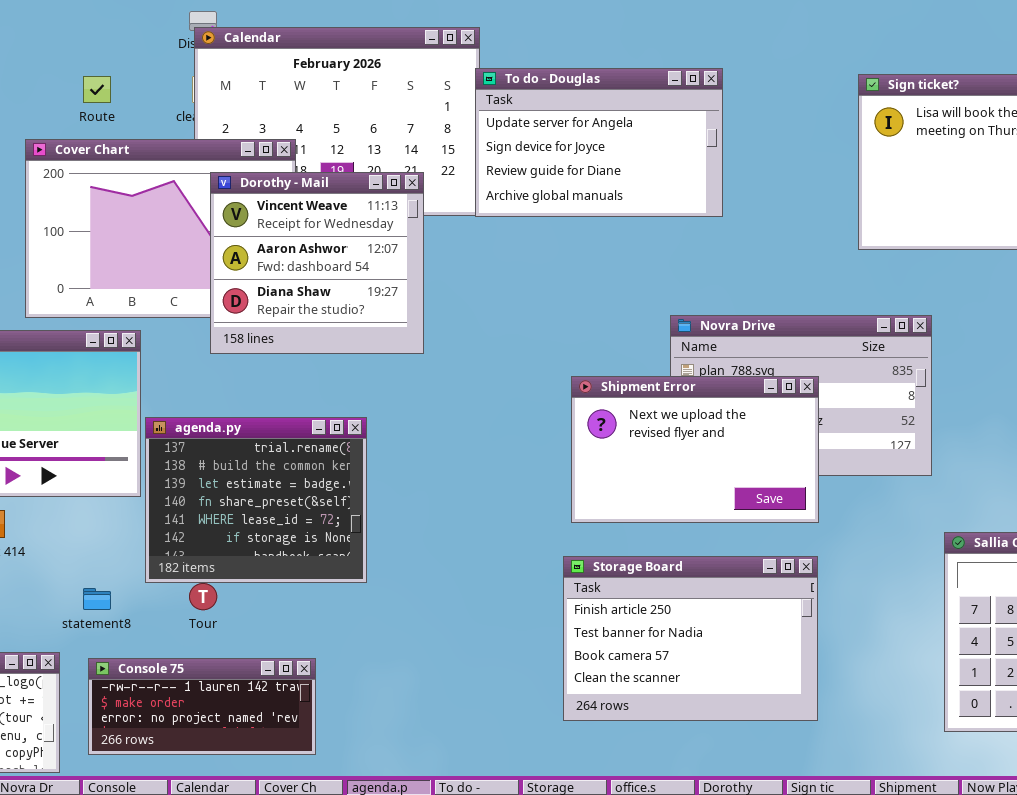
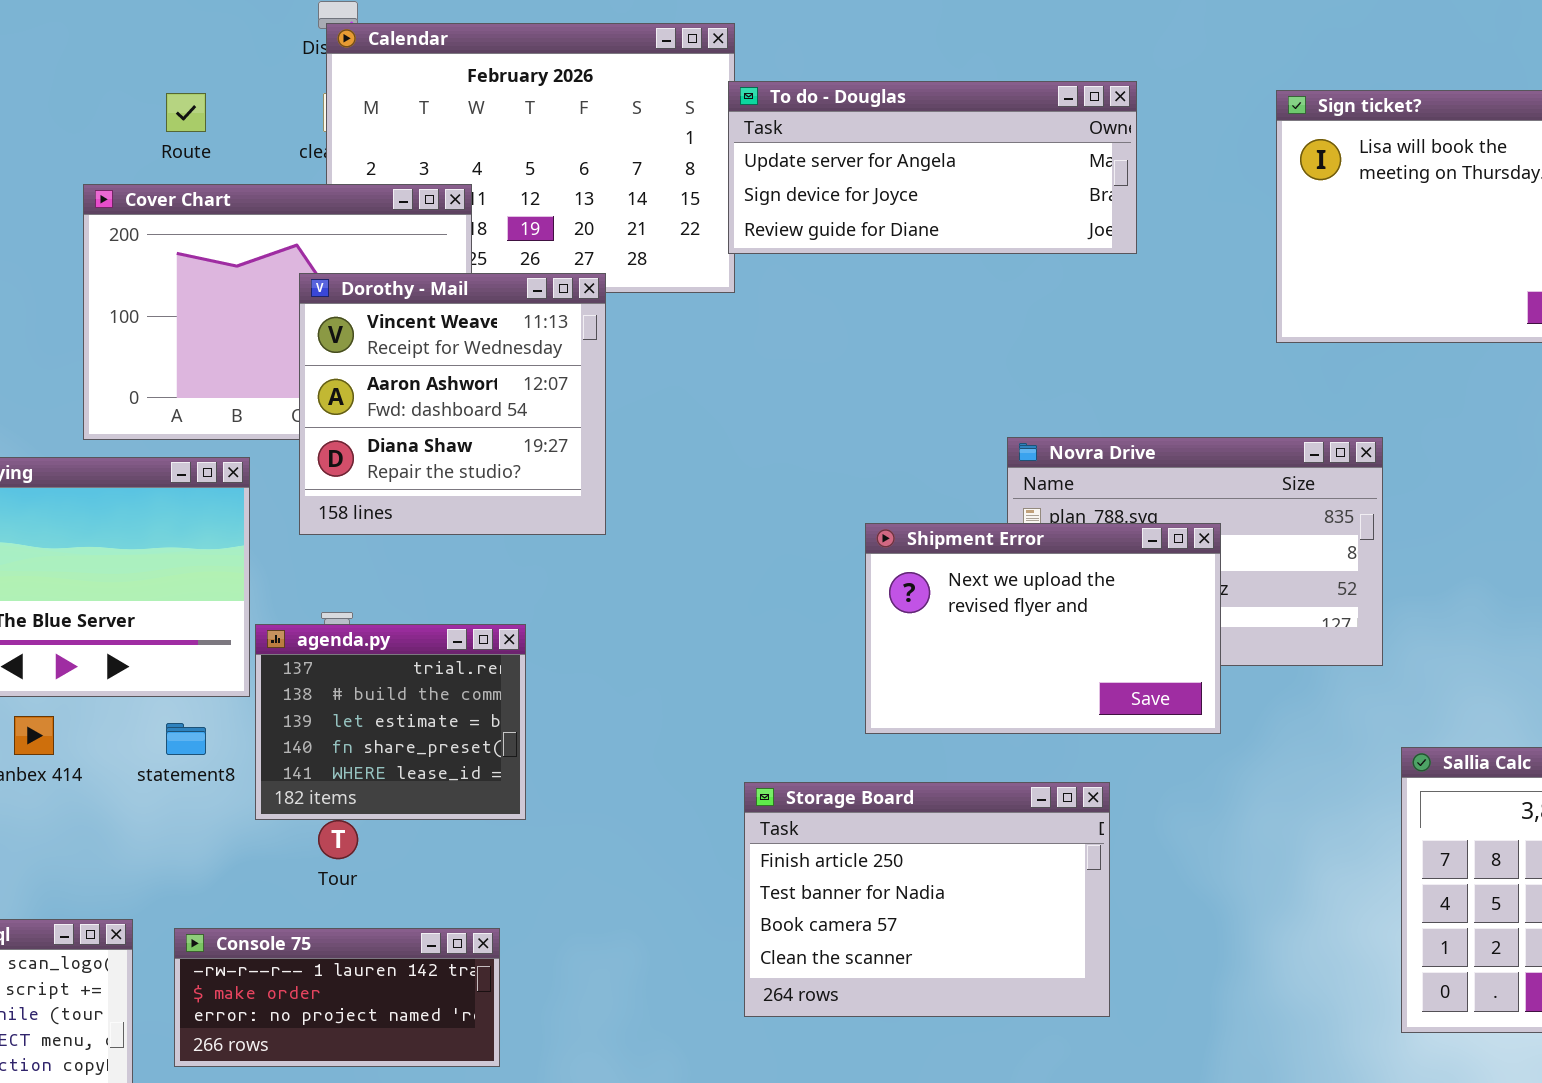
To do - Douglas: [475,68,723,217] -> [728,81,1137,254], resized
Dorothy - Mail: [210,172,424,354] -> [299,273,606,535], moved
agenda.py: [145,417,367,583] -> [255,624,526,820], resized
Storage Board: [563,556,818,721] -> [744,782,1110,1017], moved
statement8: [83,588,111,610] -> [166,723,206,755], moved

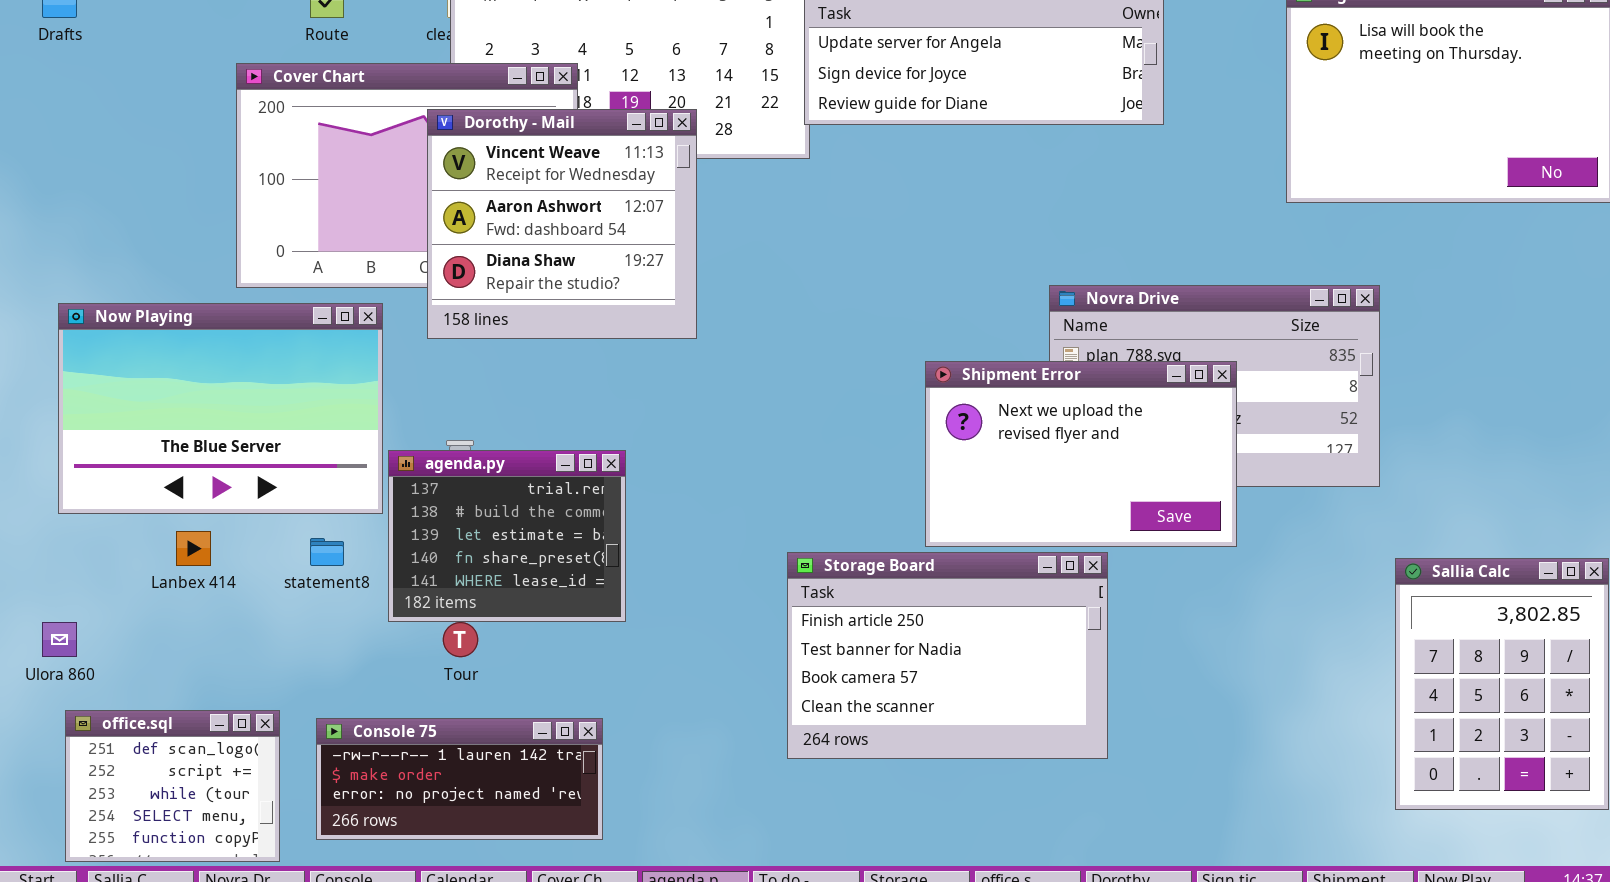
Dorothy - Mail: [299,273,606,535] -> [427,109,697,339], moved
Storage Board: [744,782,1110,1017] -> [787,552,1108,759], moved

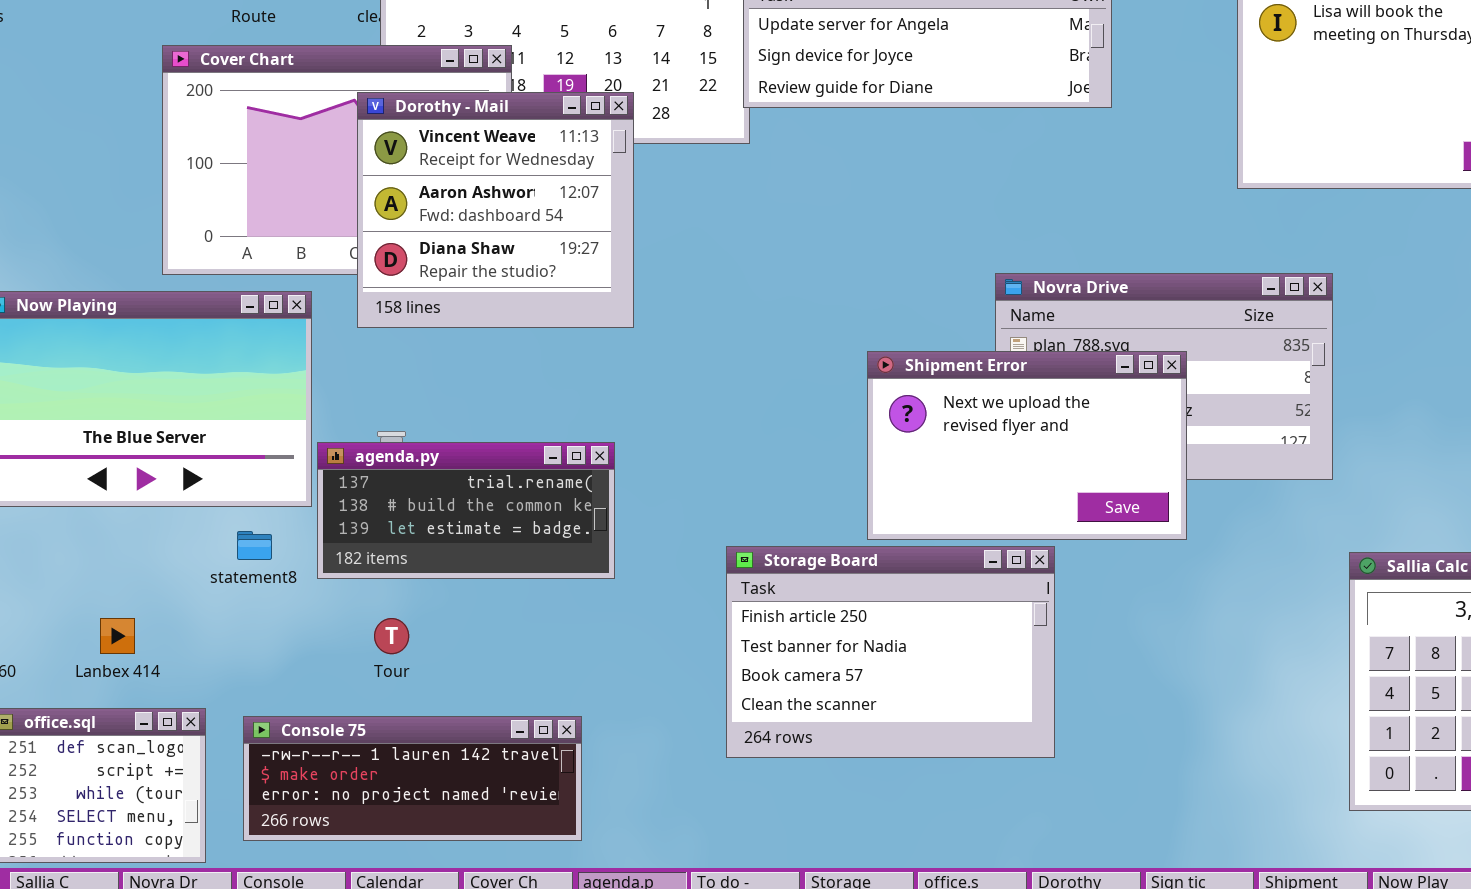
agenda.py: [388,450,626,622] -> [317,442,615,579], resized
Lanbex 414: [176,531,211,566] -> [100,618,135,654], moved
Console 75: [316,718,603,840] -> [243,716,582,841], resized

